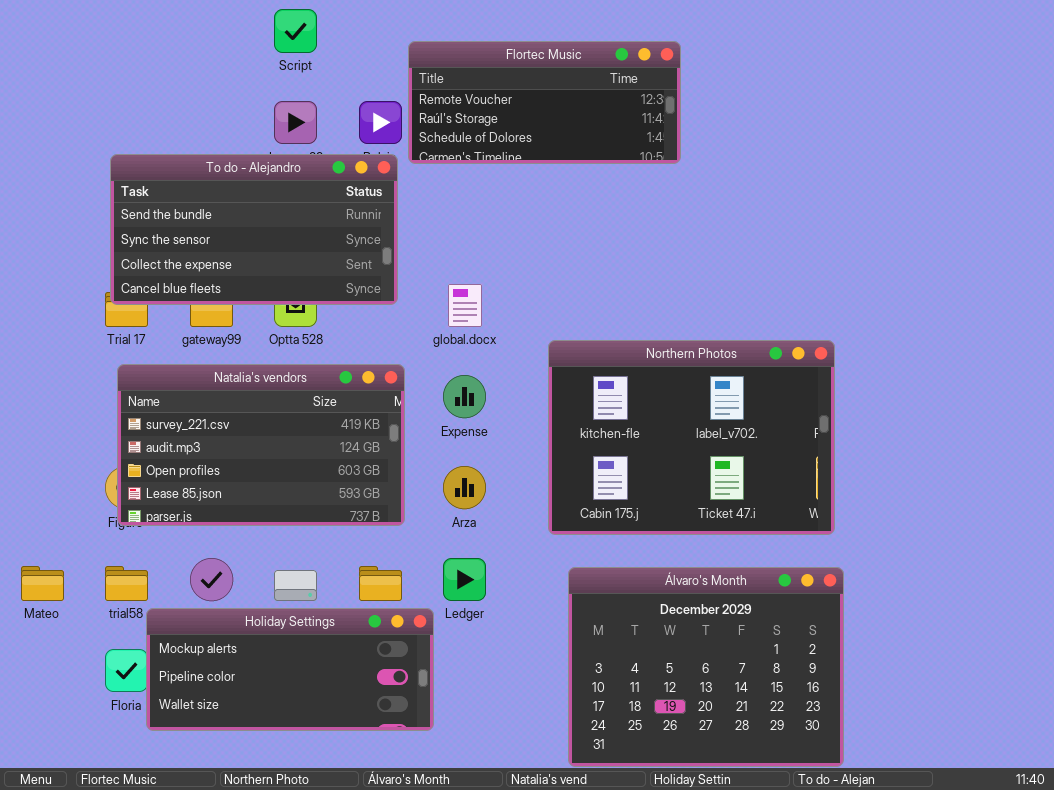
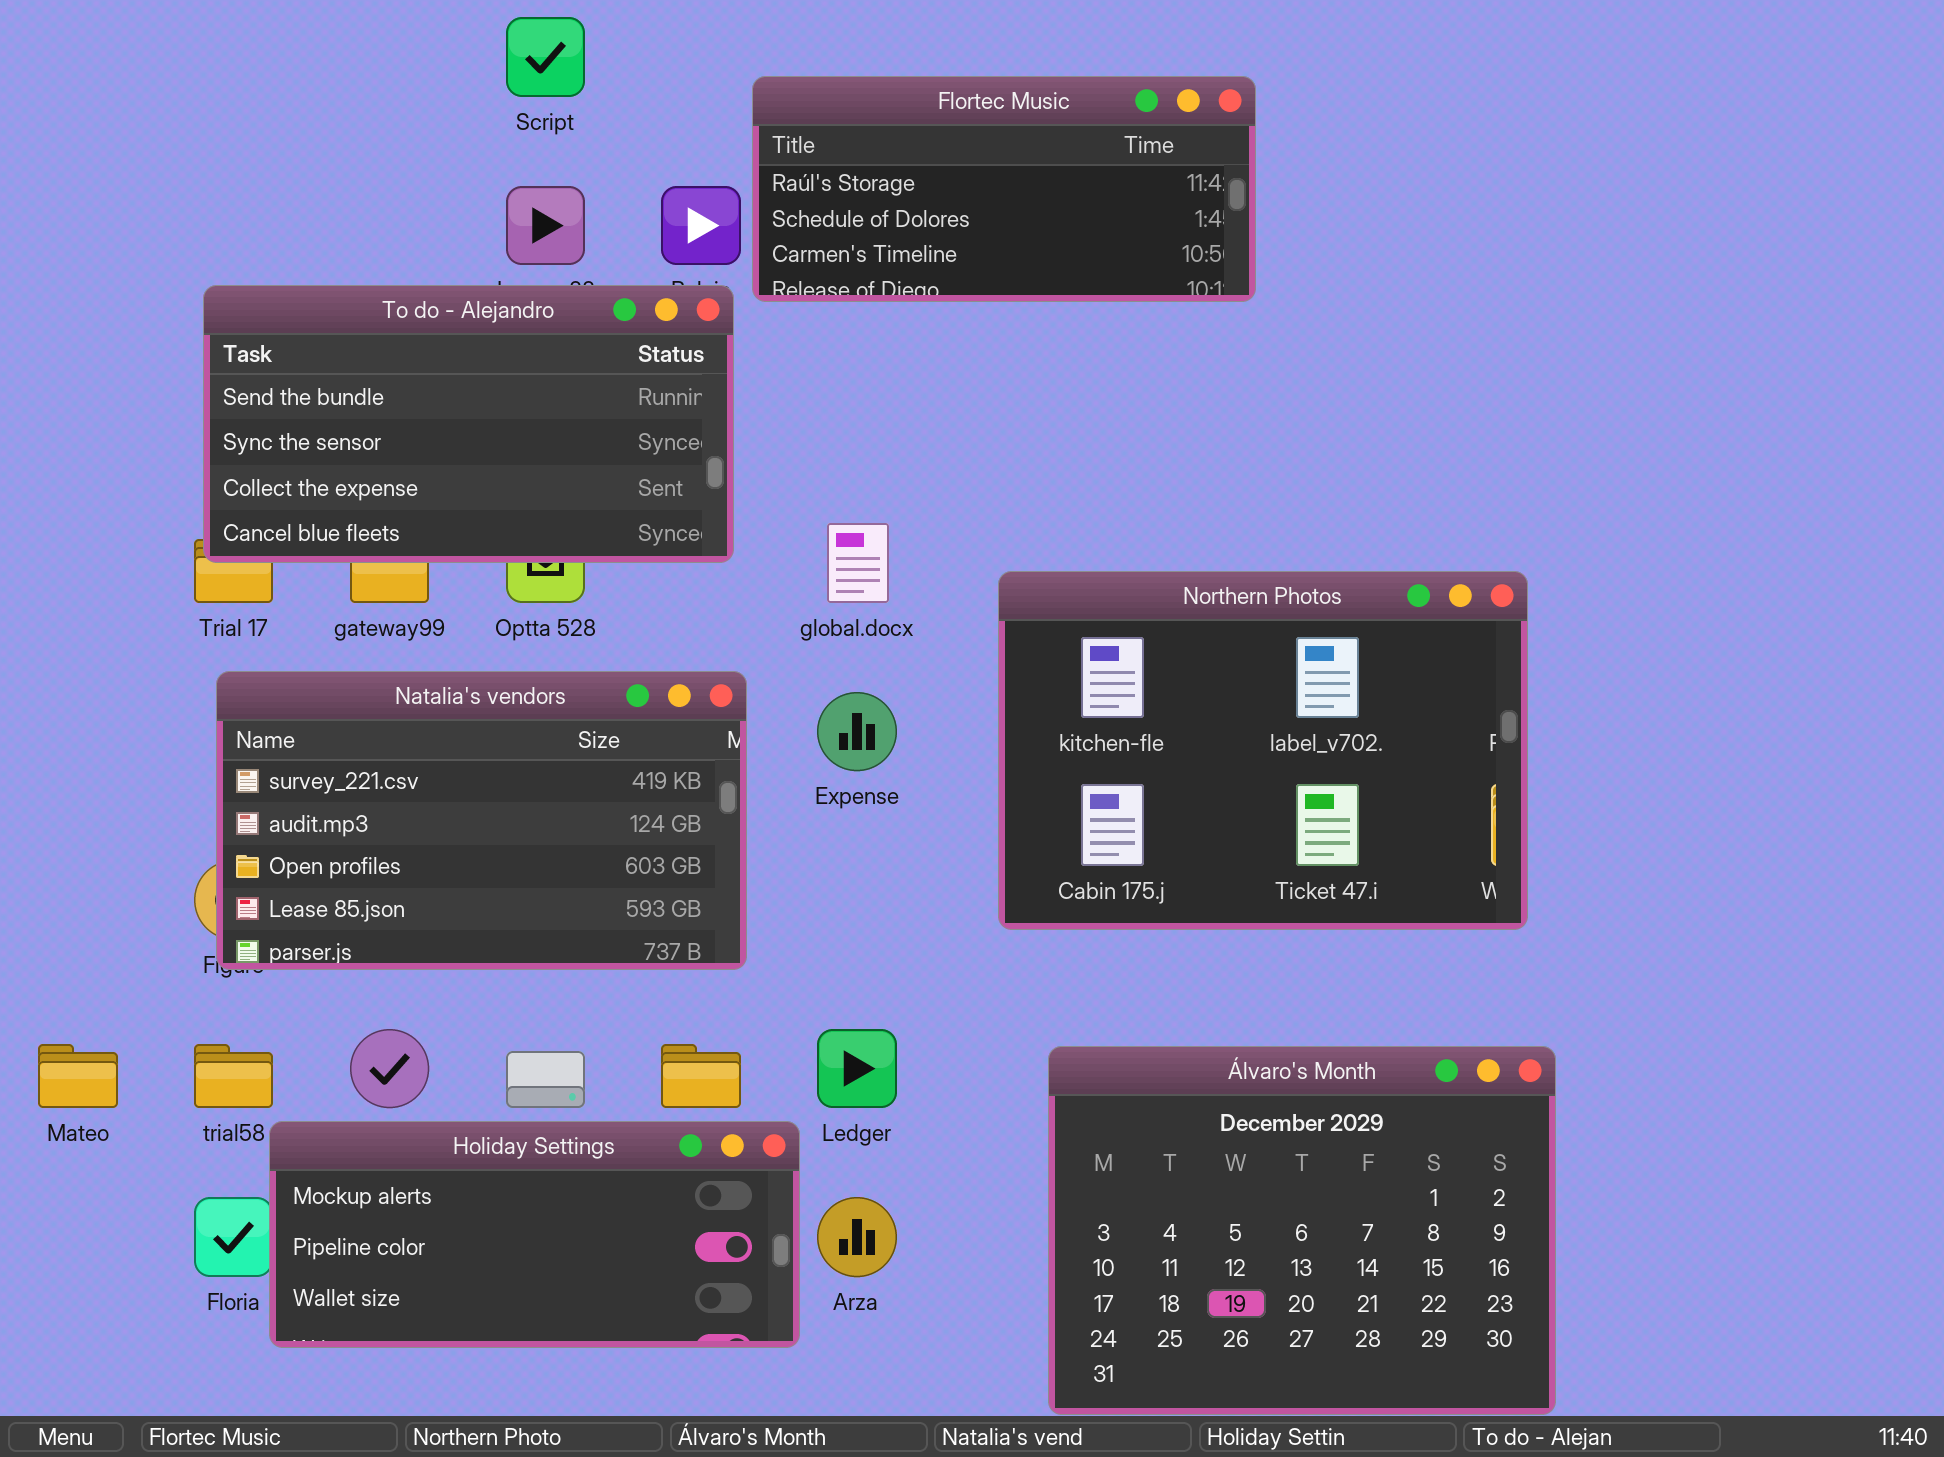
Flortec Music: [408,41,681,164] -> [752,76,1256,302], scrolled down 1 row
Northern Photos: [548,340,835,535] -> [998,571,1528,930], moved
Arza: [443,466,486,509] -> [817,1197,897,1277], moved

